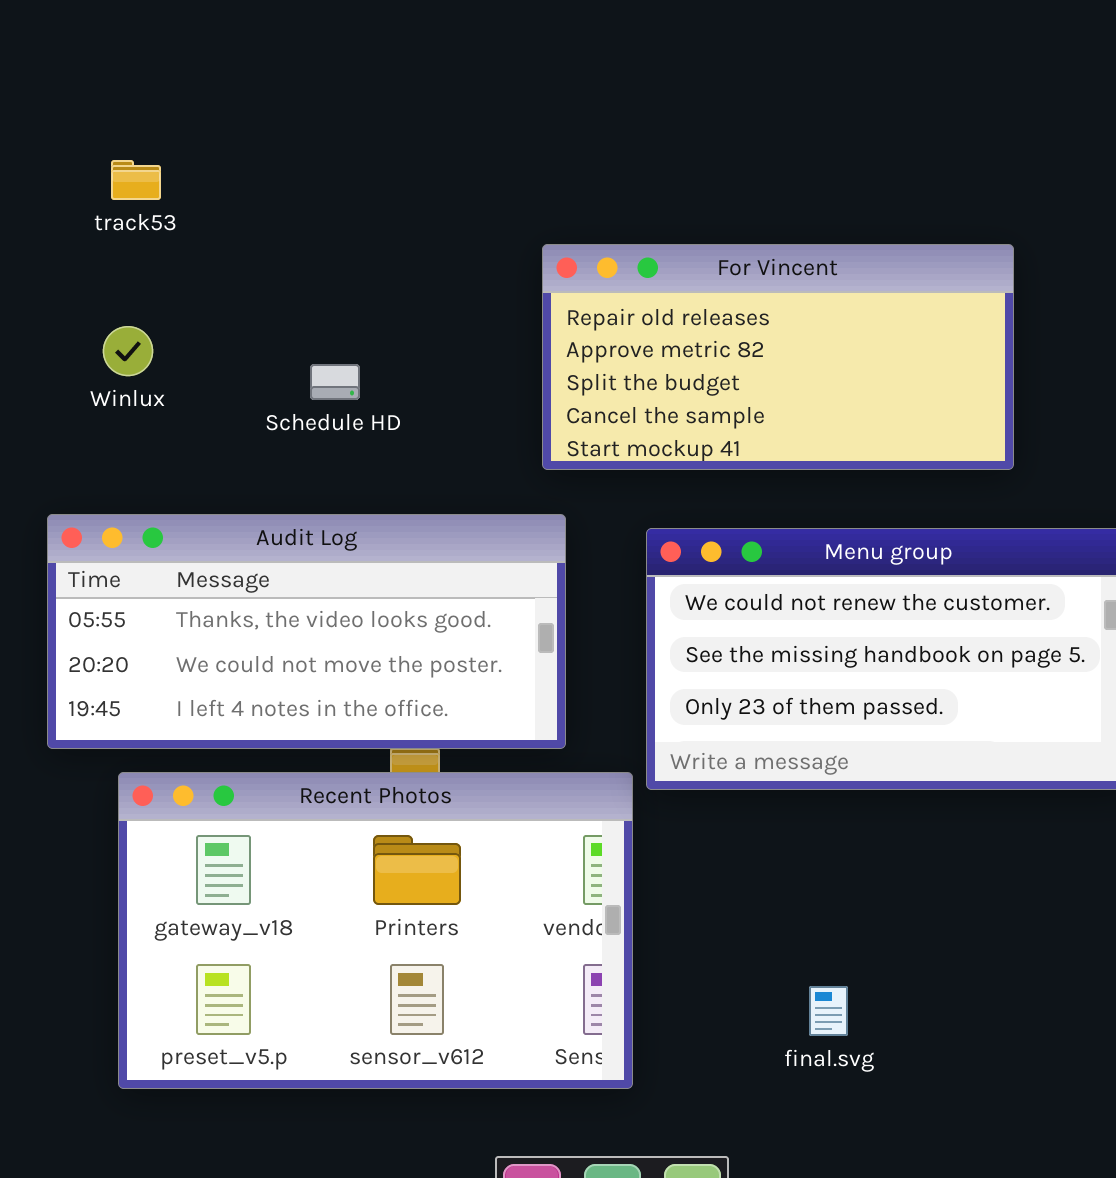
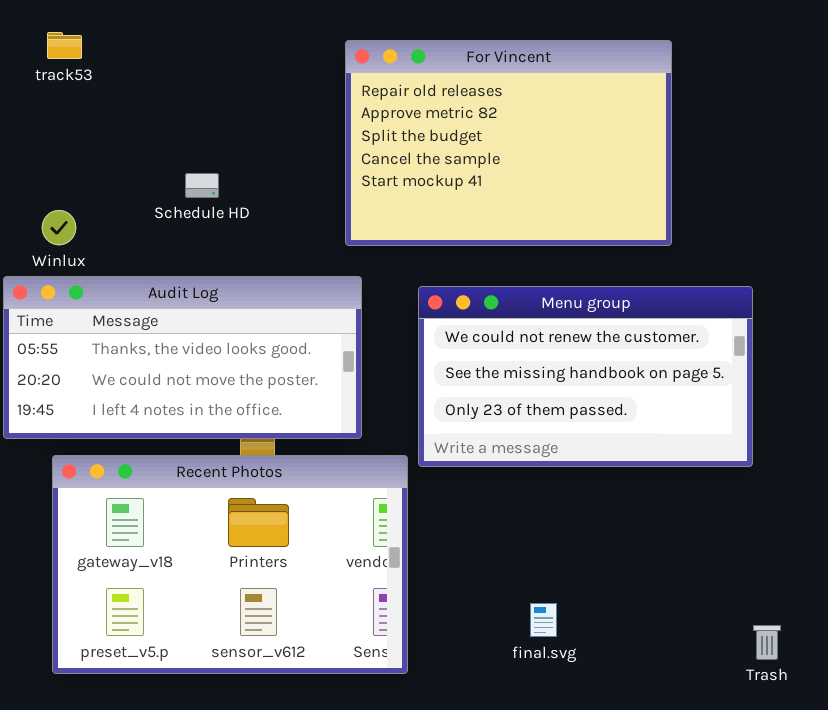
For Vincent: [542,244,1014,470] -> [345,40,672,246], resized
Winlux: [103,326,153,376] -> [42,210,76,245], moved

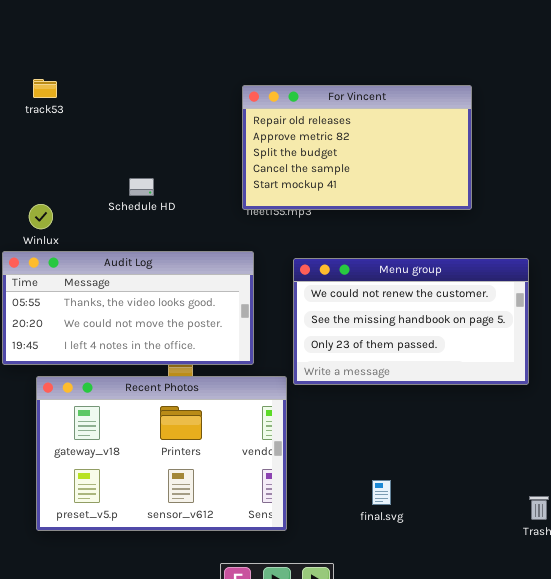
For Vincent: [345,40,672,246] -> [242,85,472,210], resized

